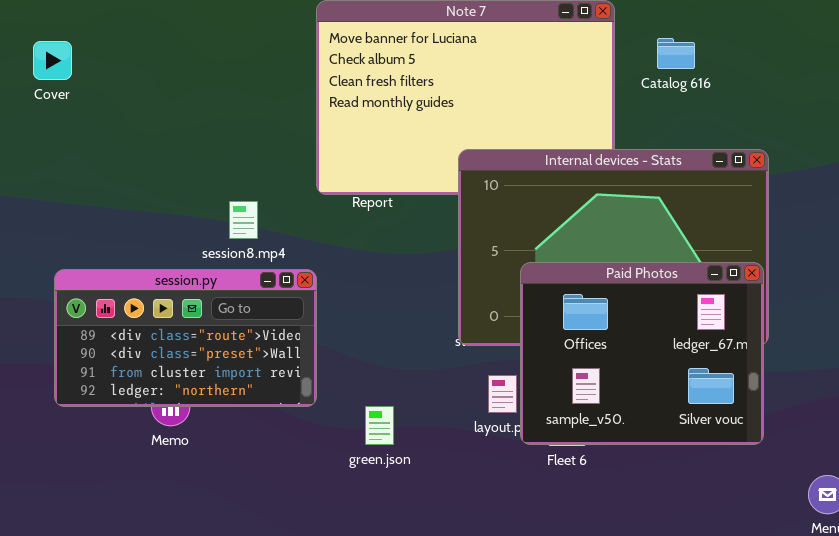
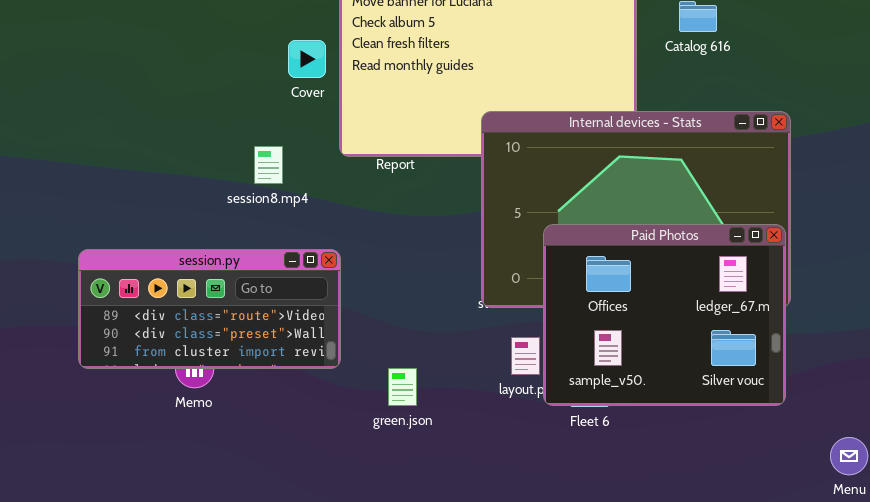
Cover: [33,41,72,80] -> [288,40,326,78], moved
session8.mp4: [229,201,258,239] -> [254,146,283,184], moved
session.py: [54,269,317,407] -> [78,249,341,369], resized

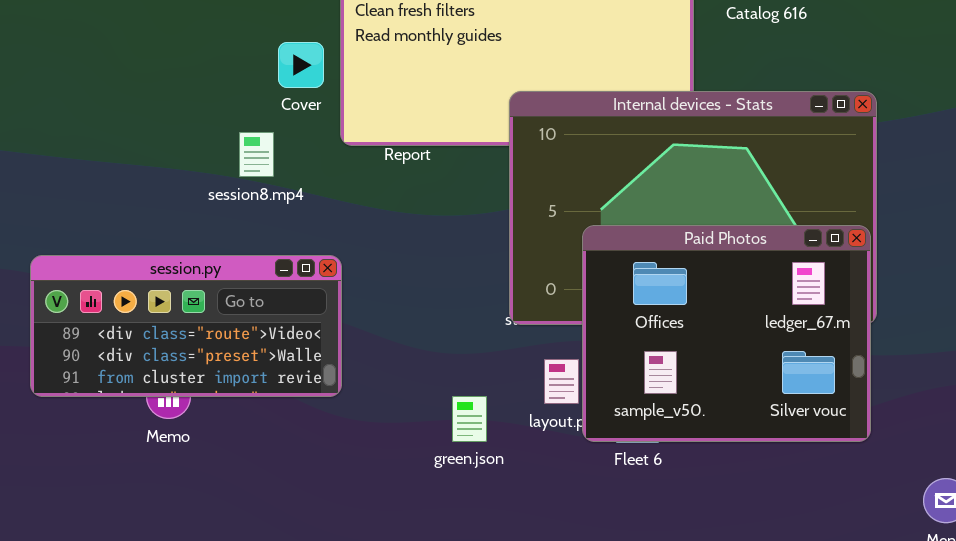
Cover: [288,40,326,78] -> [278,42,324,88], moved
green.json: [388,368,417,406] -> [452,396,487,442], moved

